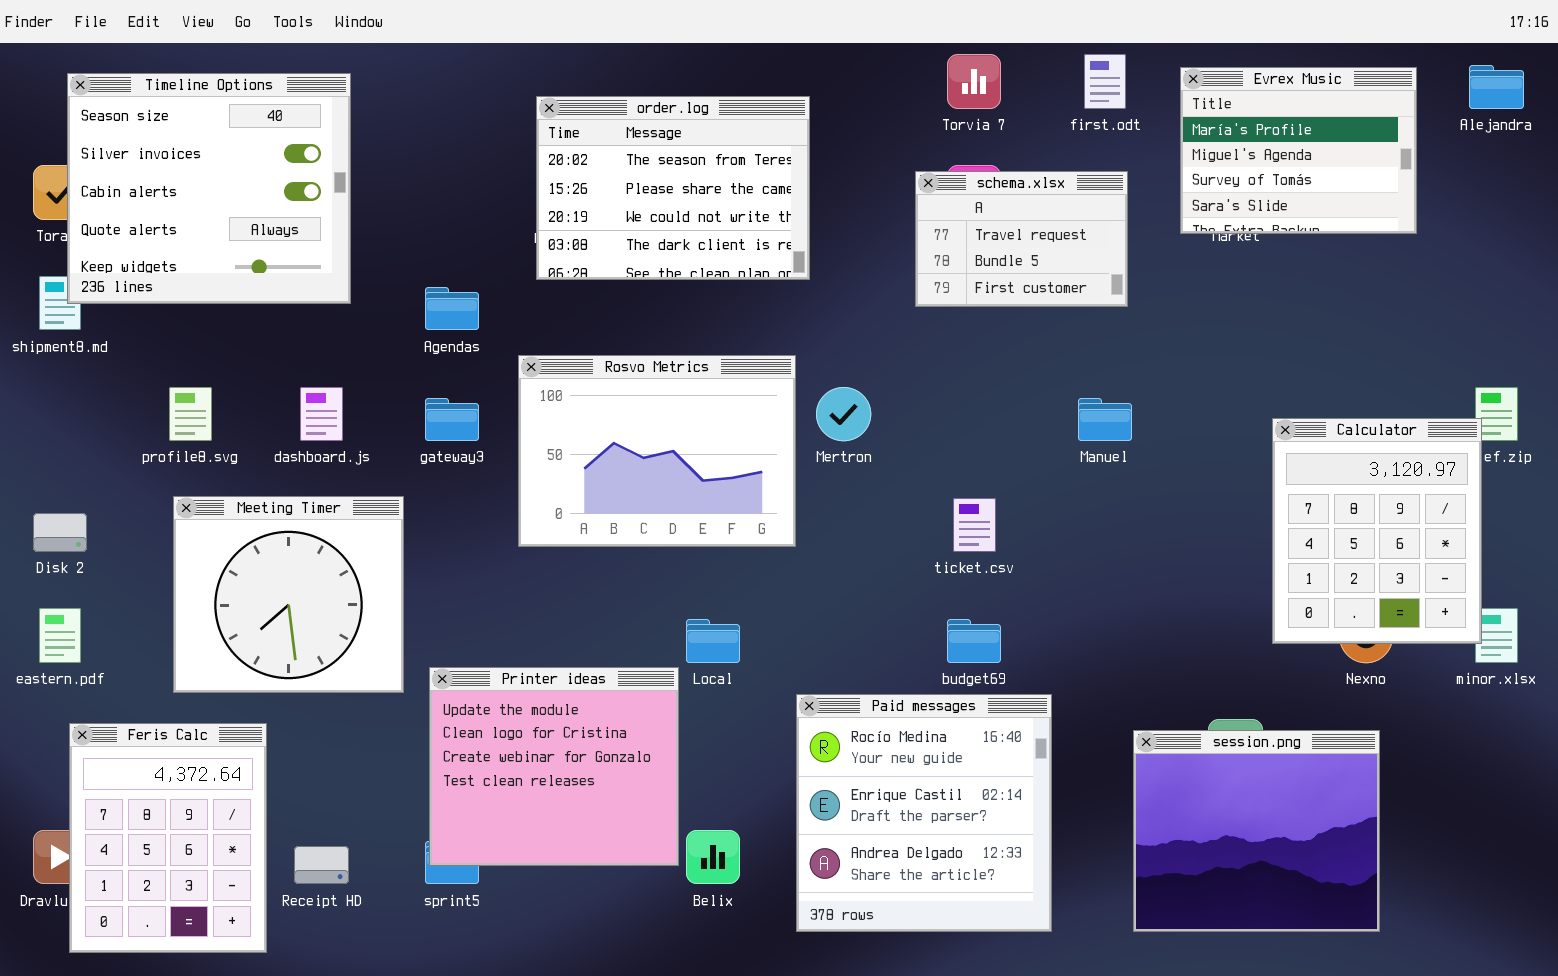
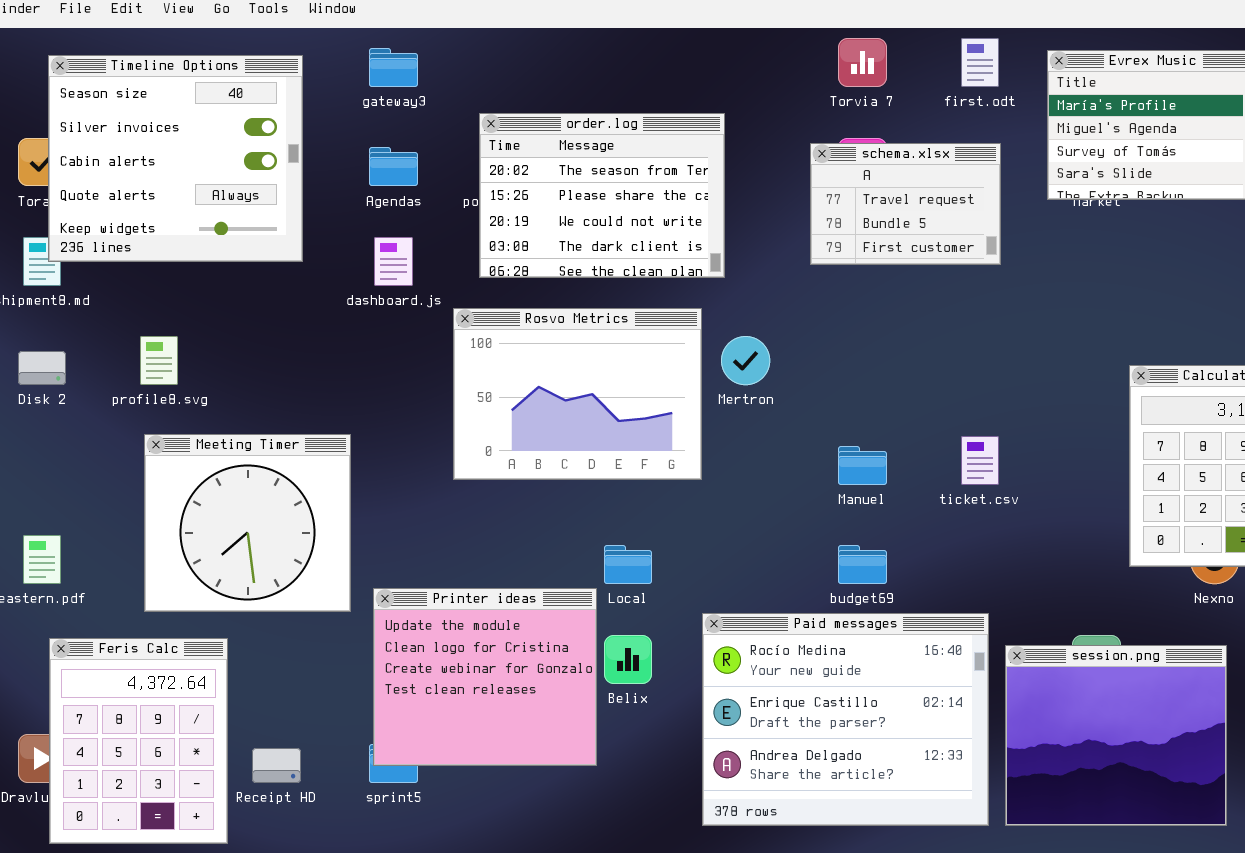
order.log: [536,96,810,280] -> [479,113,725,278], moved
Agendas: [425,287,479,330] -> [369,147,418,186], moved
dashboard.js: [300,387,343,441] -> [374,237,413,286], moved
gateway3: [425,398,479,441] -> [369,48,418,87], moved
Manuel: [1078,398,1132,441] -> [838,446,887,485], moved
ticket.csv: [953,498,996,552] -> [961,436,999,485], moved
Disk 2: [33,513,87,552] -> [18,351,66,385], moved
Paid messages: [796,694,1052,932] -> [702,613,989,826], resized
Belix: [686,830,740,884] -> [604,635,652,684], moved

